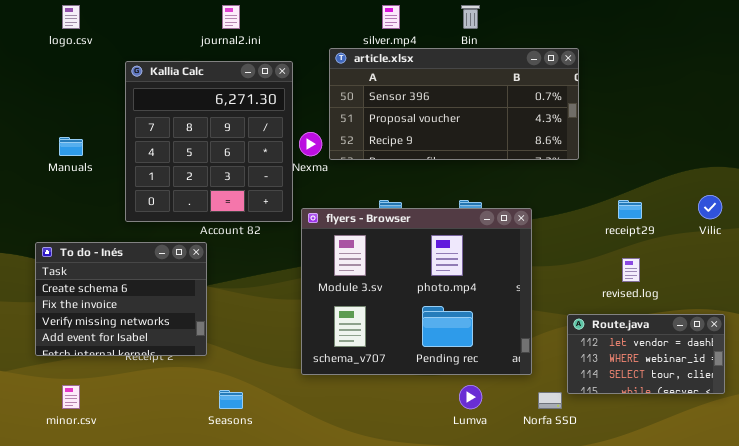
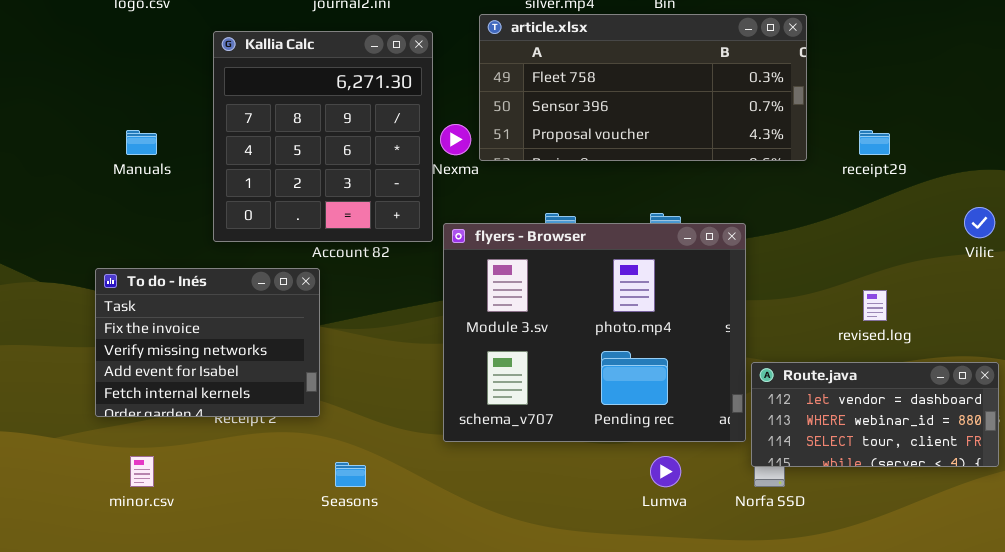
article.xlsx: [329,48,579,160] -> [479,14,807,161], scrolled up 1 row
receipt29: [618,200,642,219] -> [859,130,890,155], moved
To do - Inés: [35,242,207,356] -> [95,268,320,417], scrolled down 1 row
Route.java: [567,314,725,394] -> [751,362,999,467], resized

